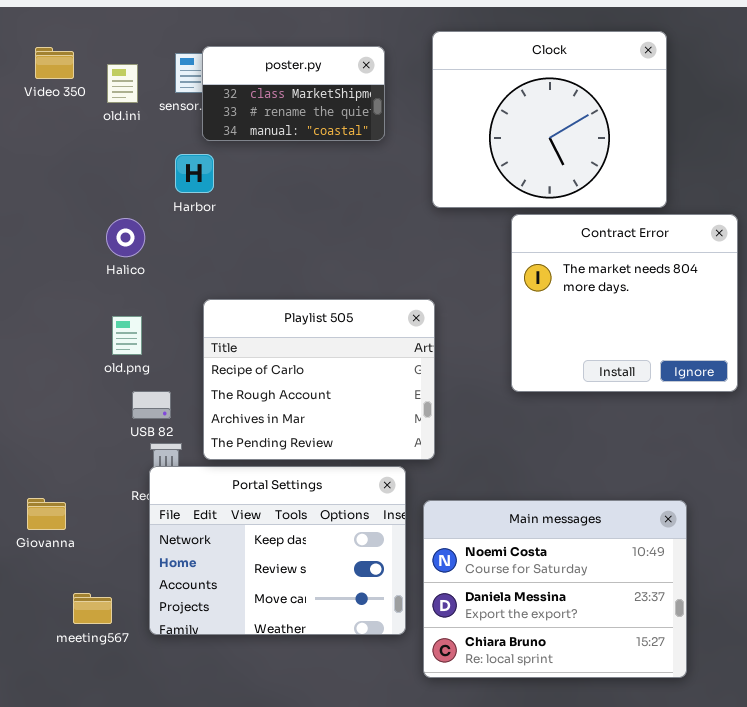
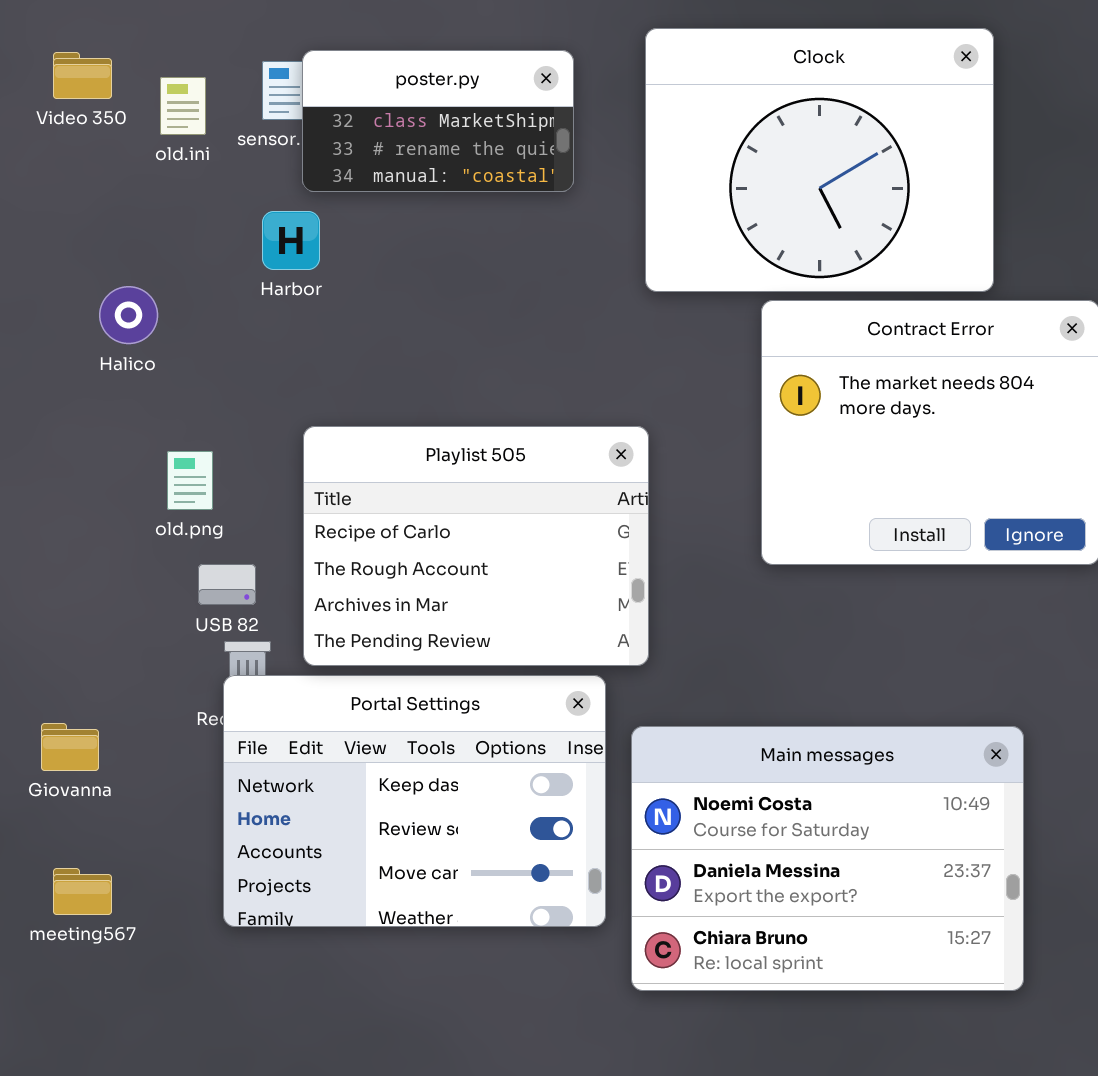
Halico: [106,218,145,257] -> [99,286,158,344], moved
meeting567: [73,593,112,624] -> [53,868,112,915], moved

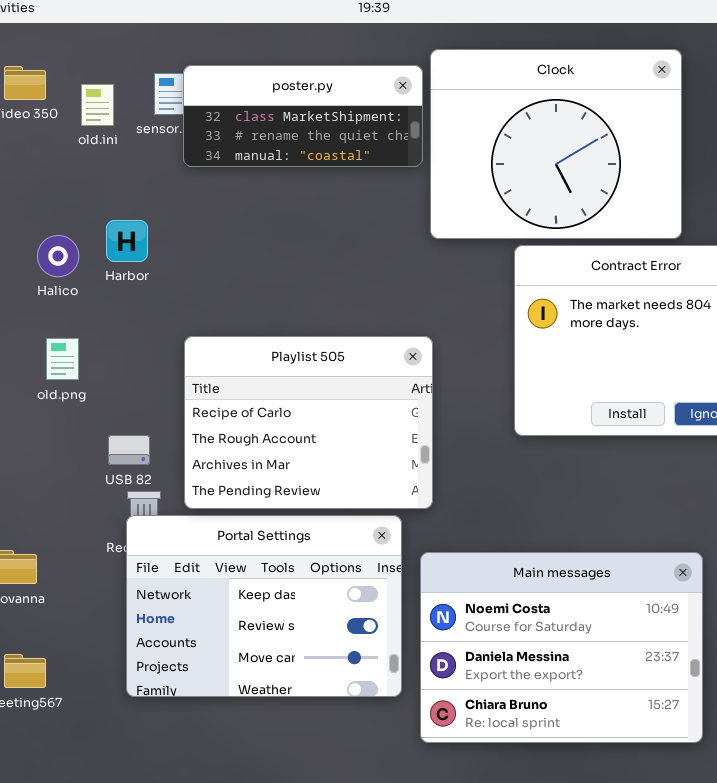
poster.py: [302,50,574,192] -> [183,65,423,167], resized
Harbor: [262,211,320,270] -> [106,220,148,262], moved
old.png: [167,451,213,510] -> [46,338,79,380], moved

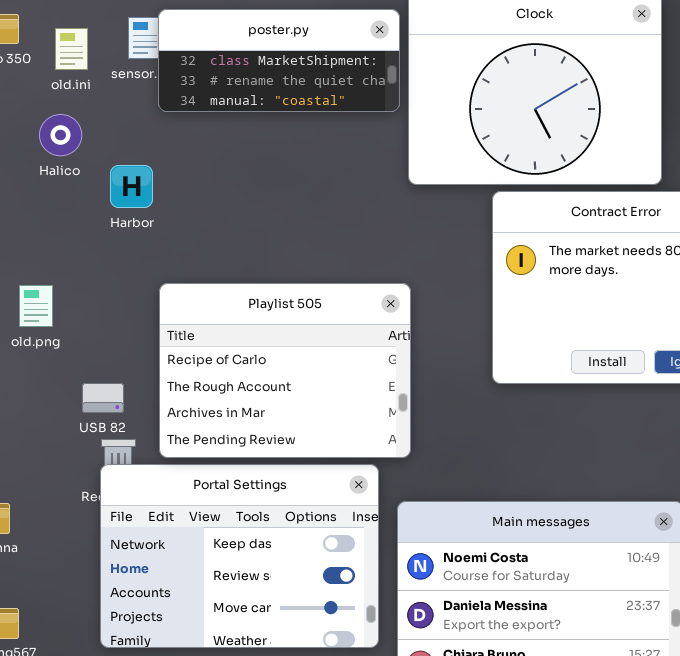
Harbor: [106,220,148,262] -> [110,165,153,208], moved
Halico: [37,235,79,277] -> [39,114,82,156], moved

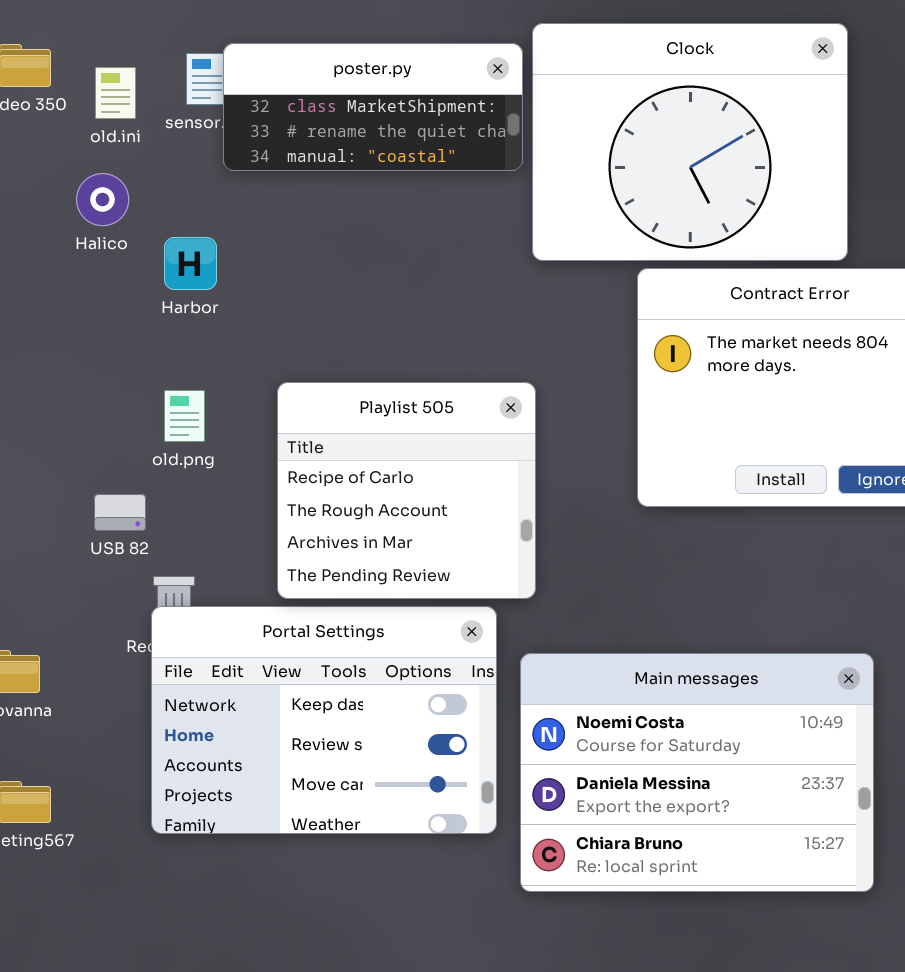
Playlist 505: [159,283,411,458] -> [277,382,536,599], resized
old.png: [19,285,53,327] -> [164,390,205,442], moved
USB 82: [82,383,124,413] -> [94,494,146,531], moved

